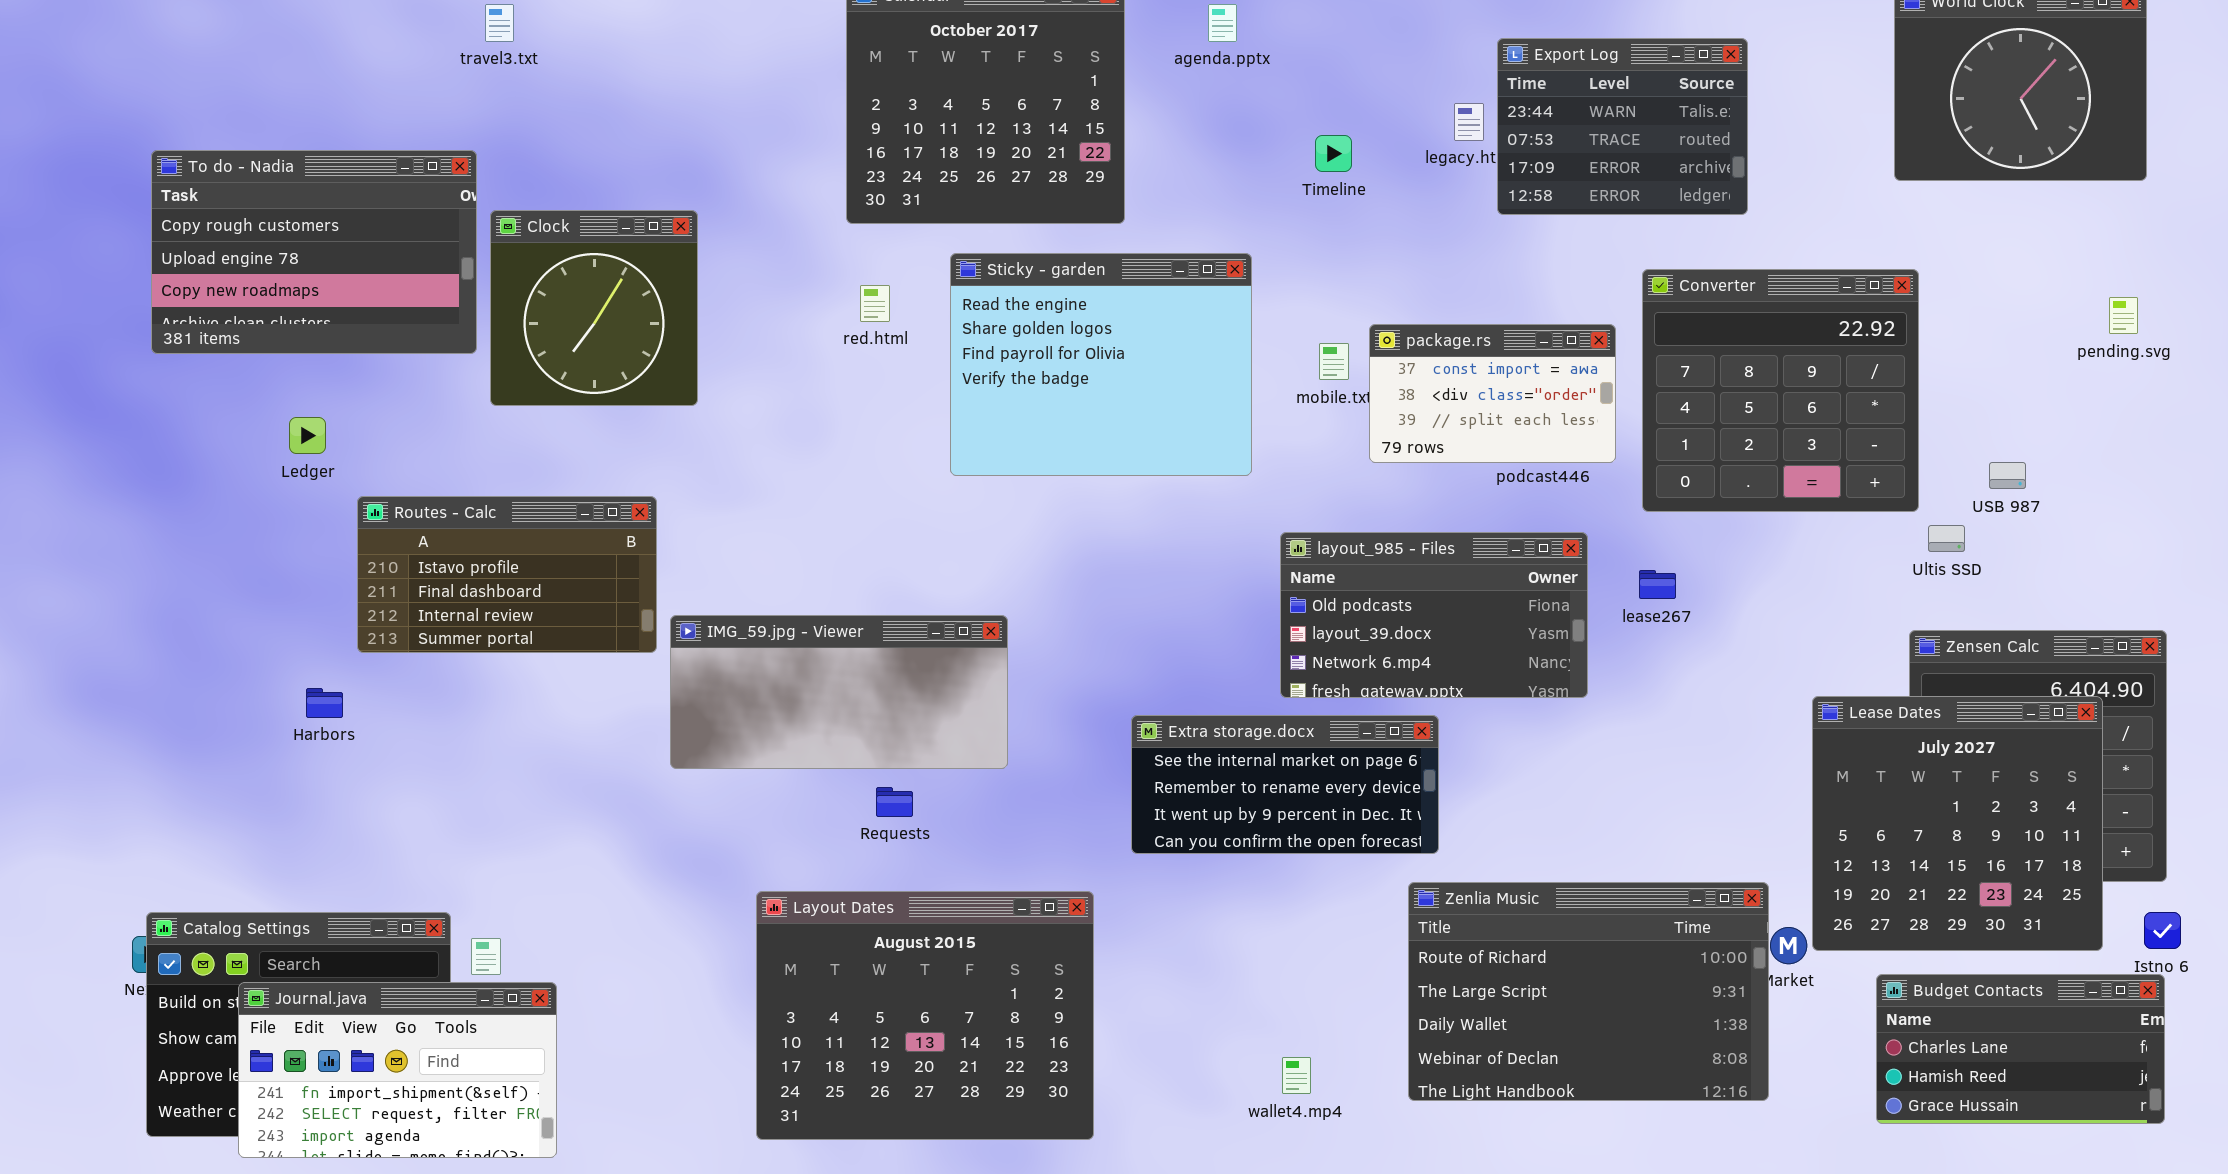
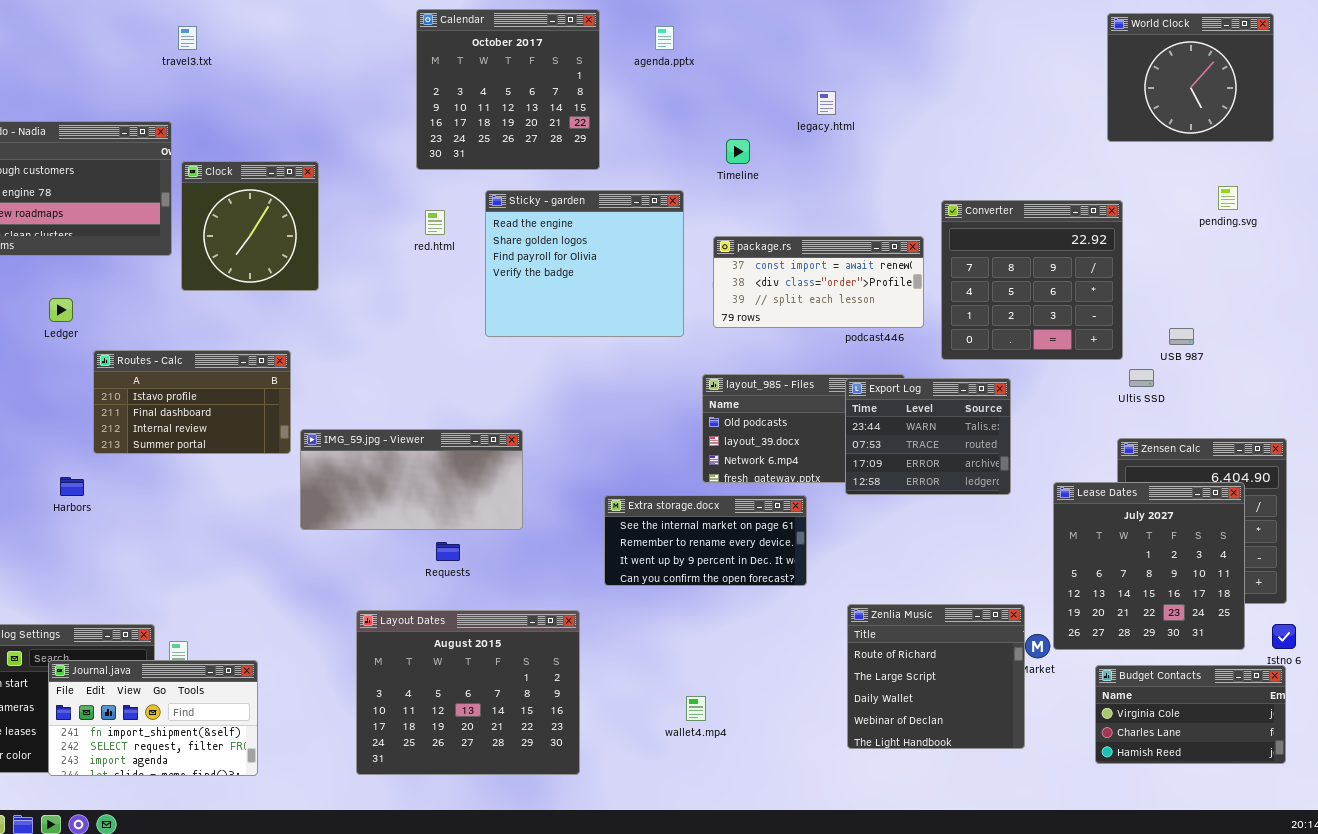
Export Log: [1497,38,1748,215] -> [845,378,1011,495], moved
Timeline: [1315,135,1352,172] -> [726,139,750,164], moved
pending.svg: [2109,297,2138,334] -> [1218,186,1238,210], moved
package.rs: [1369,324,1616,463] -> [713,236,924,328], resized
Zenlia Music: [1408,882,1769,1101] -> [847,604,1025,749], resized
Budget Contacts: [1876,974,2165,1124] -> [1095,665,1286,764], scrolled up 1 row
Journal.java: [238,982,557,1158] -> [48,660,258,776], moved
wallet4.mp4: [1282,1057,1311,1094] -> [686,696,706,721], moved

